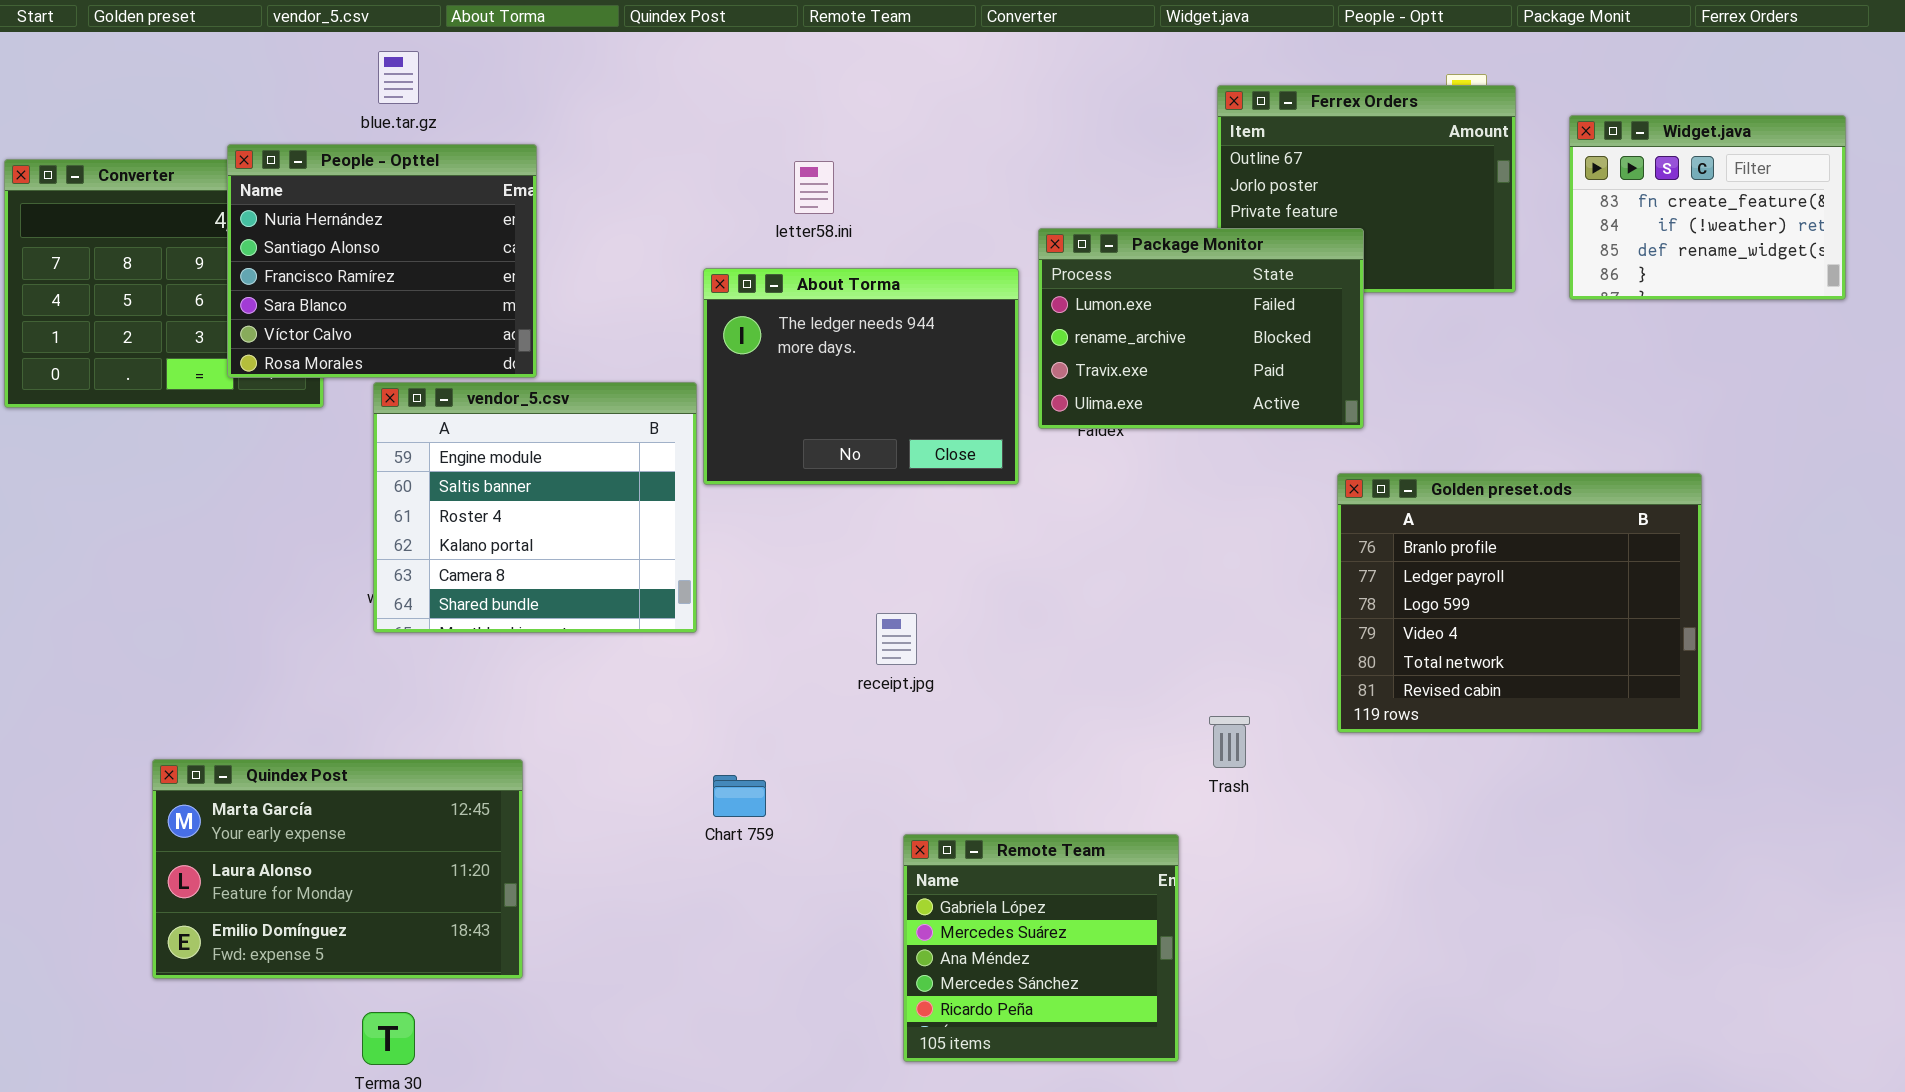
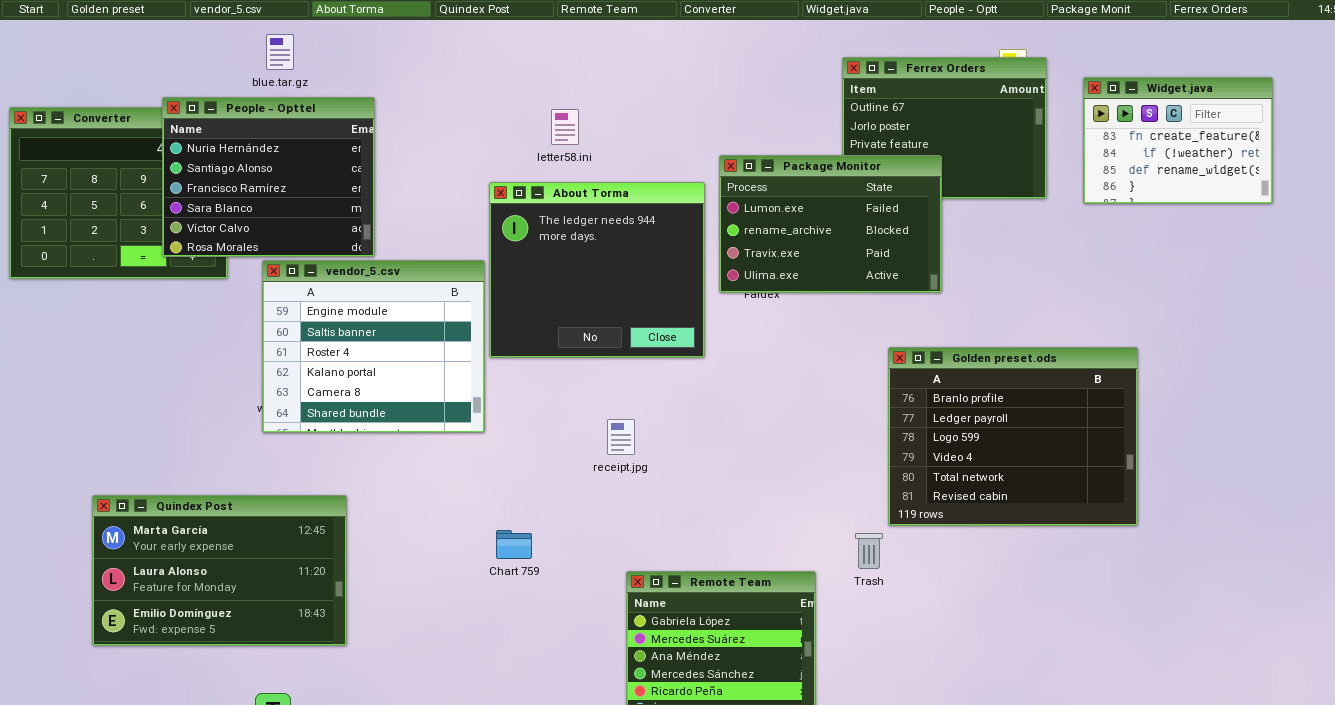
About Torma: [703,268,1019,485] -> [489,182,705,358], resized
Golden preset.ods: [1337,473,1702,733] -> [888,347,1138,526], moved
Trash: [1209,716,1250,768] -> [855,533,883,569], moved
Quindex Post: [152,759,523,979] -> [92,495,347,646], moved

